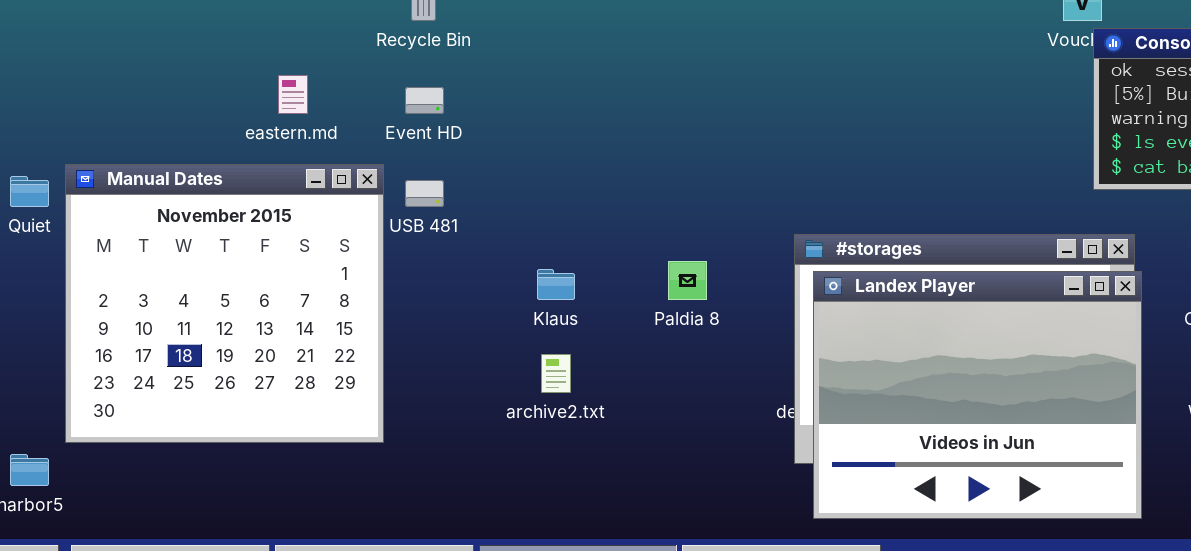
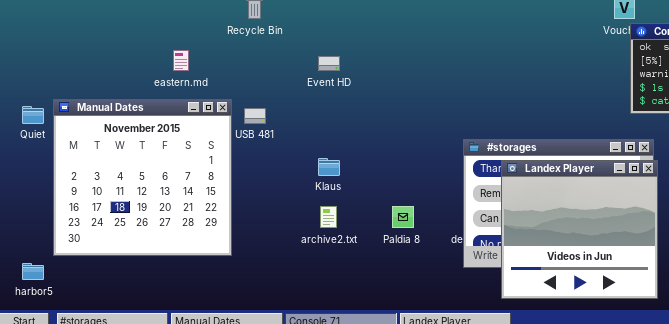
Event HD: [405,87,444,114] -> [318,56,340,71], moved
Paldia 8: [668,261,707,300] -> [392,206,414,228], moved
Landex Player: [813,271,1142,519] -> [501,160,658,299], resized

